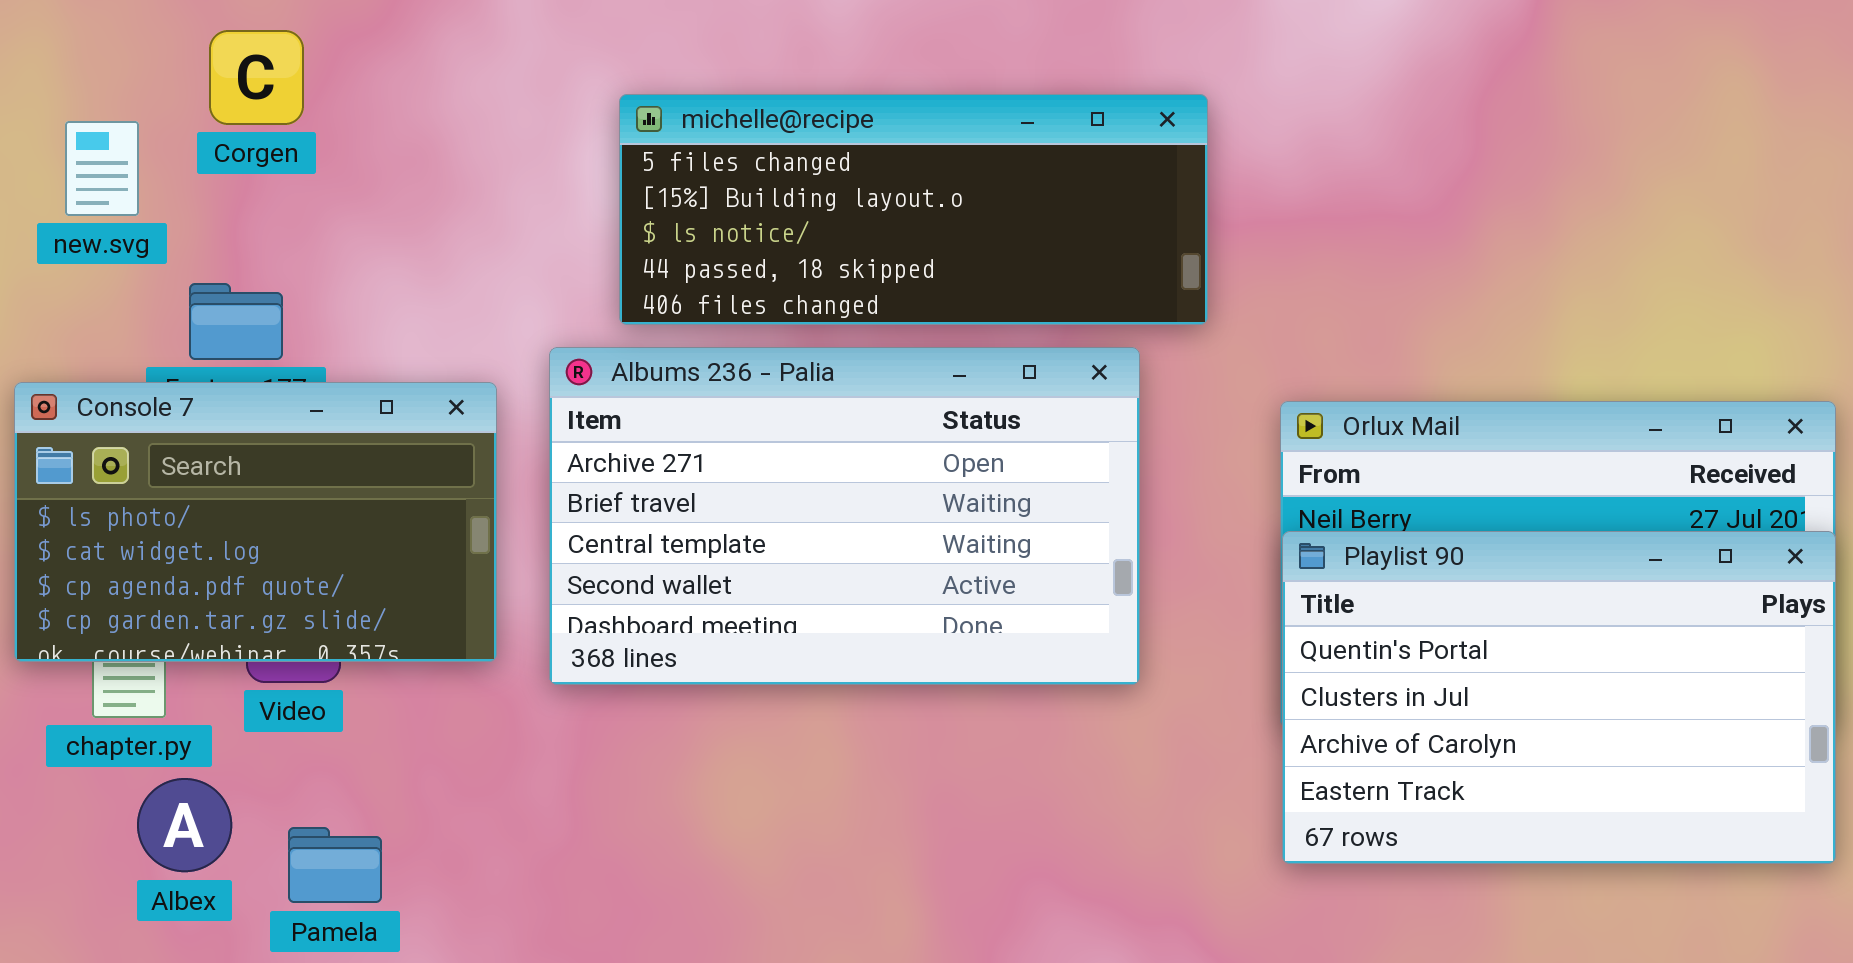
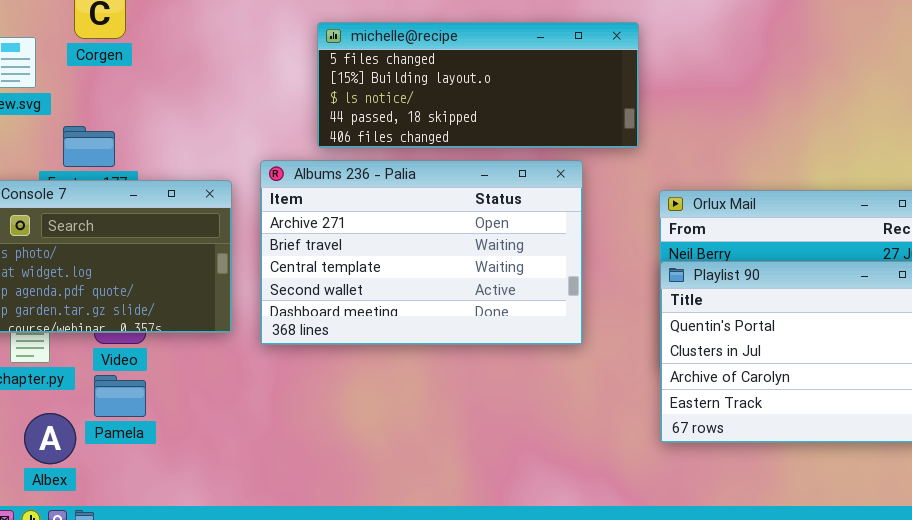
michelle@recipe: [619,94,1208,325] -> [317,22,639,148], moved
Albex: [137,778,232,872] -> [24,413,76,464], moved
Pamela: [288,827,382,903] -> [94,375,146,417], moved

